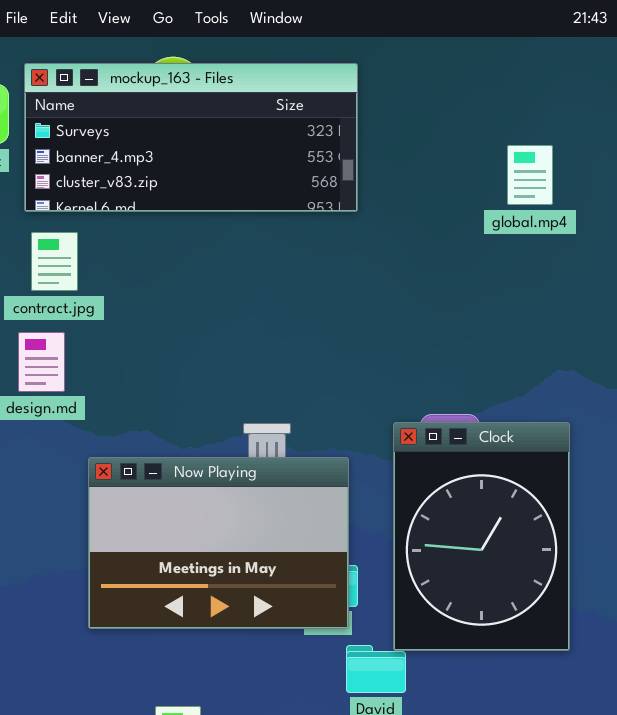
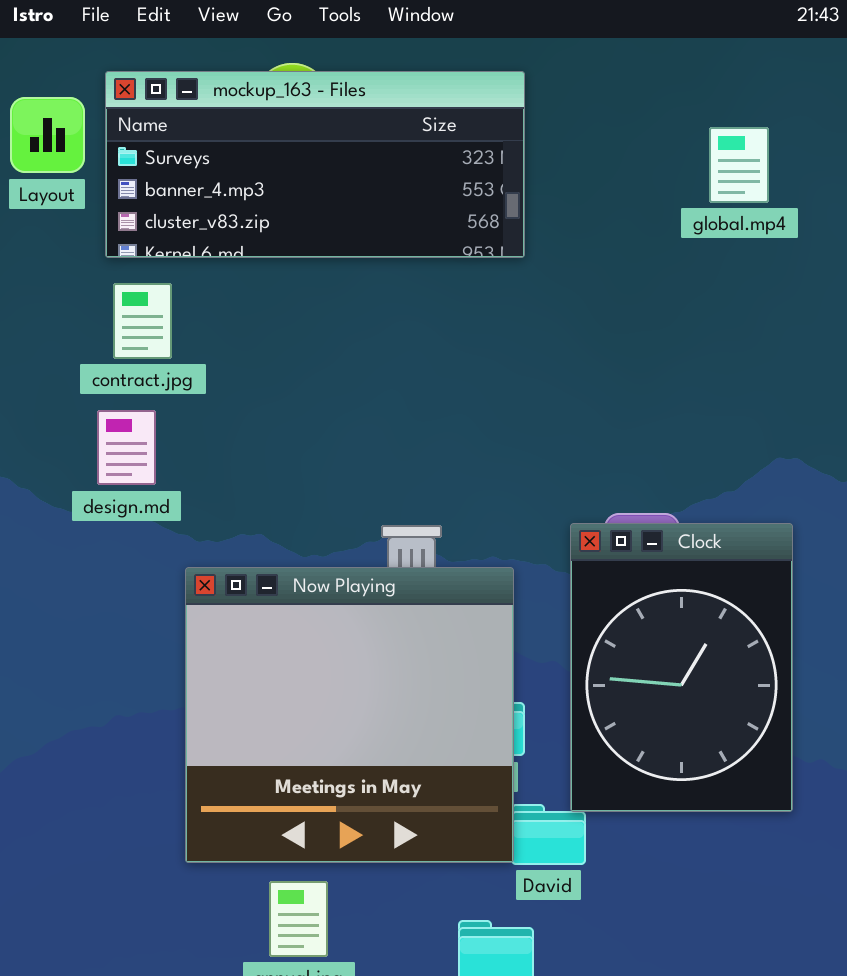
global.mp4: [507,145,553,205] -> [709,127,769,203], moved
Now Playing: [88,457,349,629] -> [185,567,514,863], resized

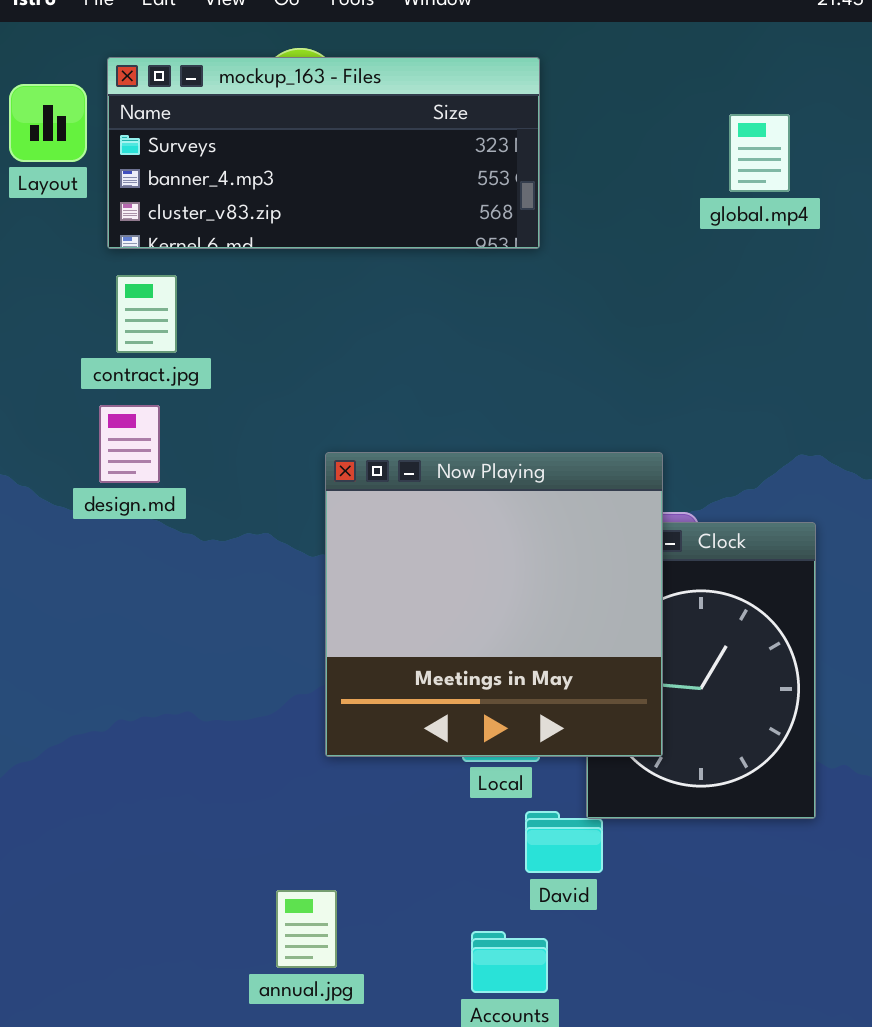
Now Playing: [185,567,514,863] -> [325,452,663,757], moved

